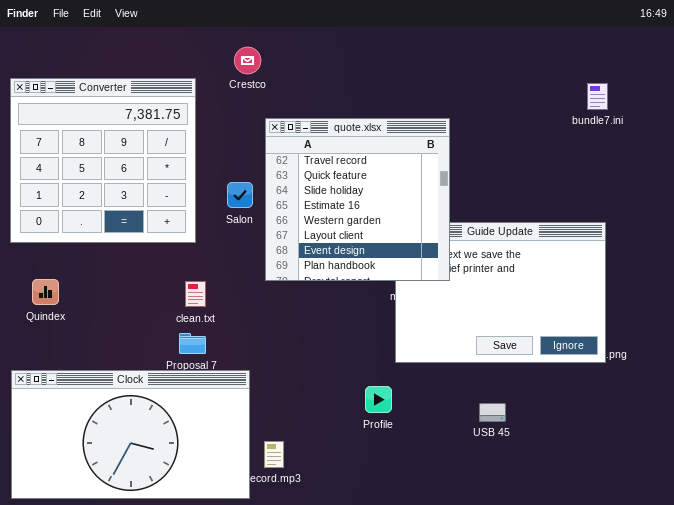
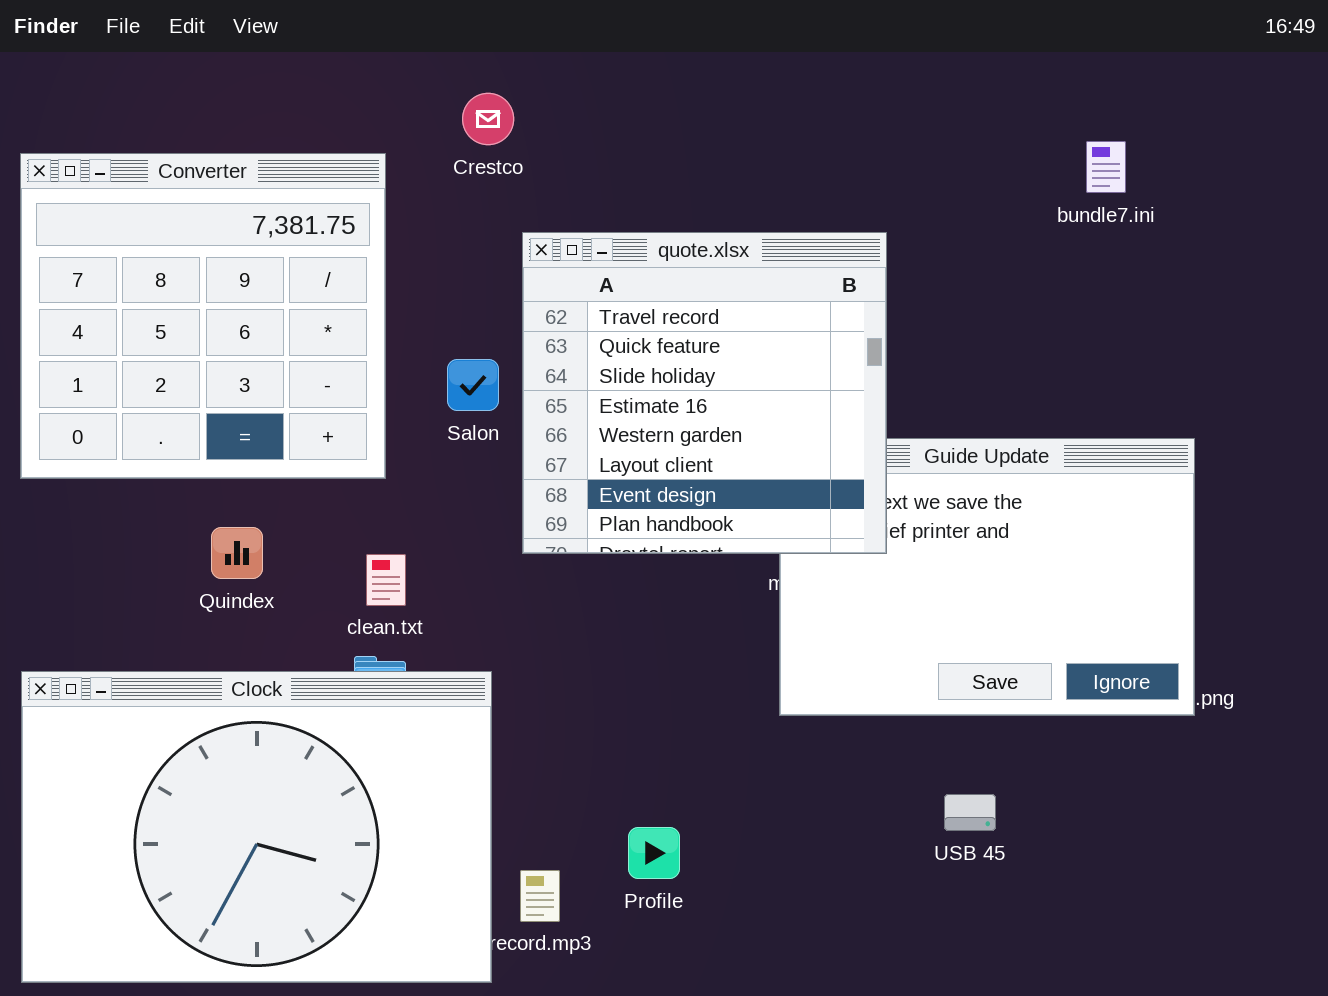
bundle7.ini: [587,83,608,110] -> [1086,141,1126,193], moved
Quindex: [32,279,59,305] -> [211,527,263,579], moved
Clock: [11,370,250,499] -> [21,671,492,983], resized
Profile: [365,386,392,413] -> [628,827,680,879], moved

